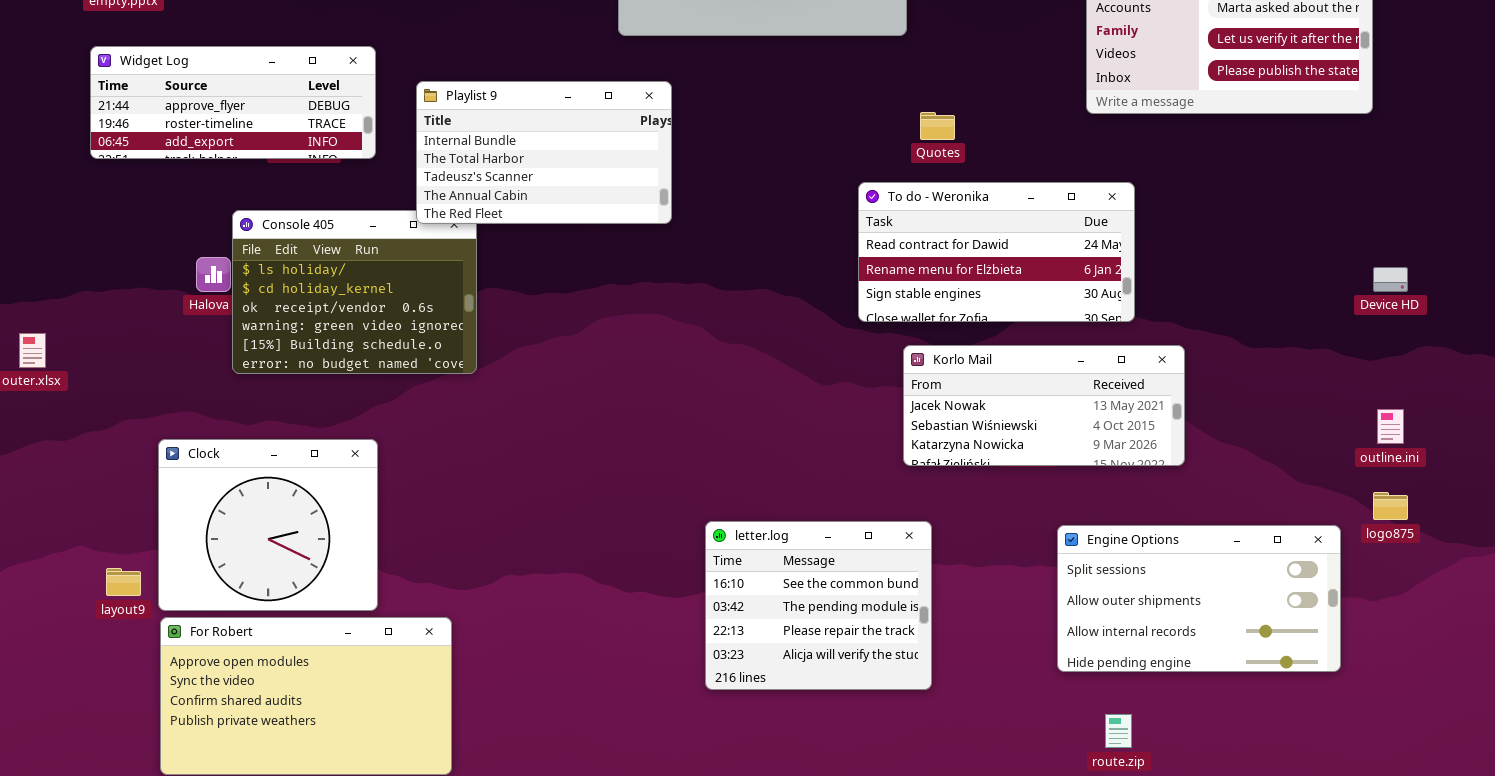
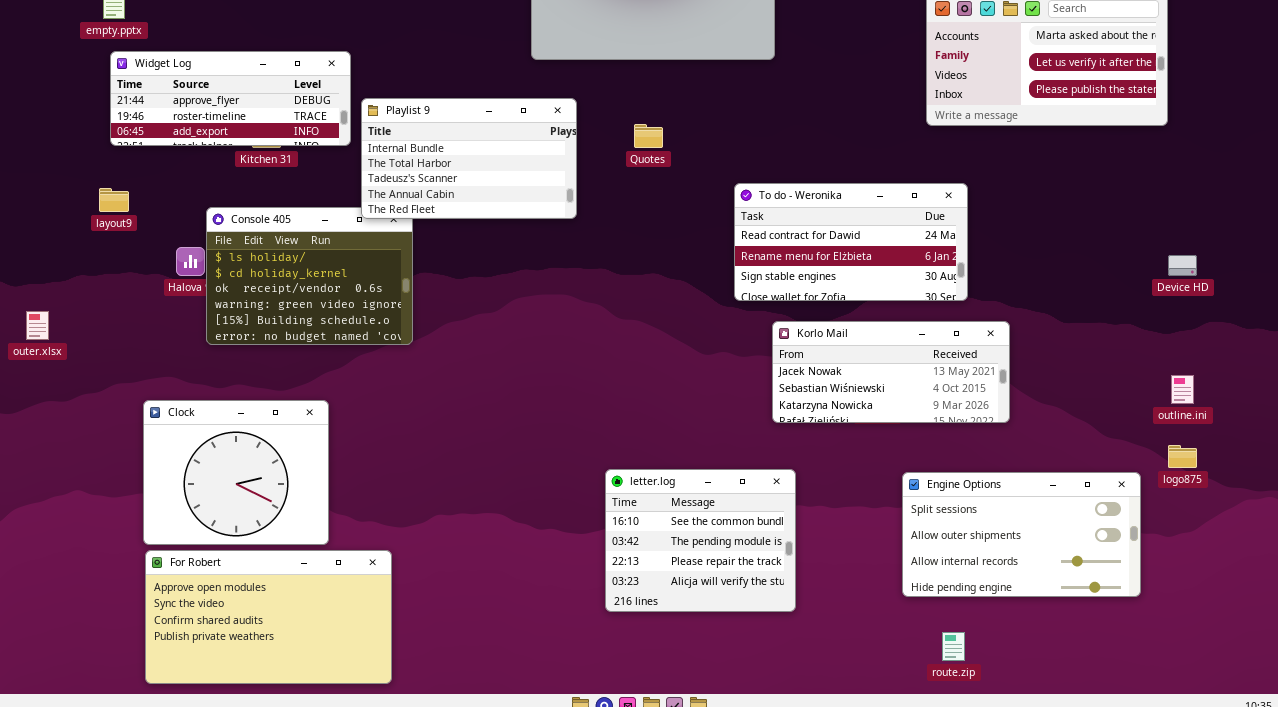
Widget Log: [90,46,376,159] -> [110,51,351,146], moved
Quotes: [920,112,955,140] -> [634,124,663,148], moved
layout9: [106,568,141,596] -> [99,188,129,212], moved

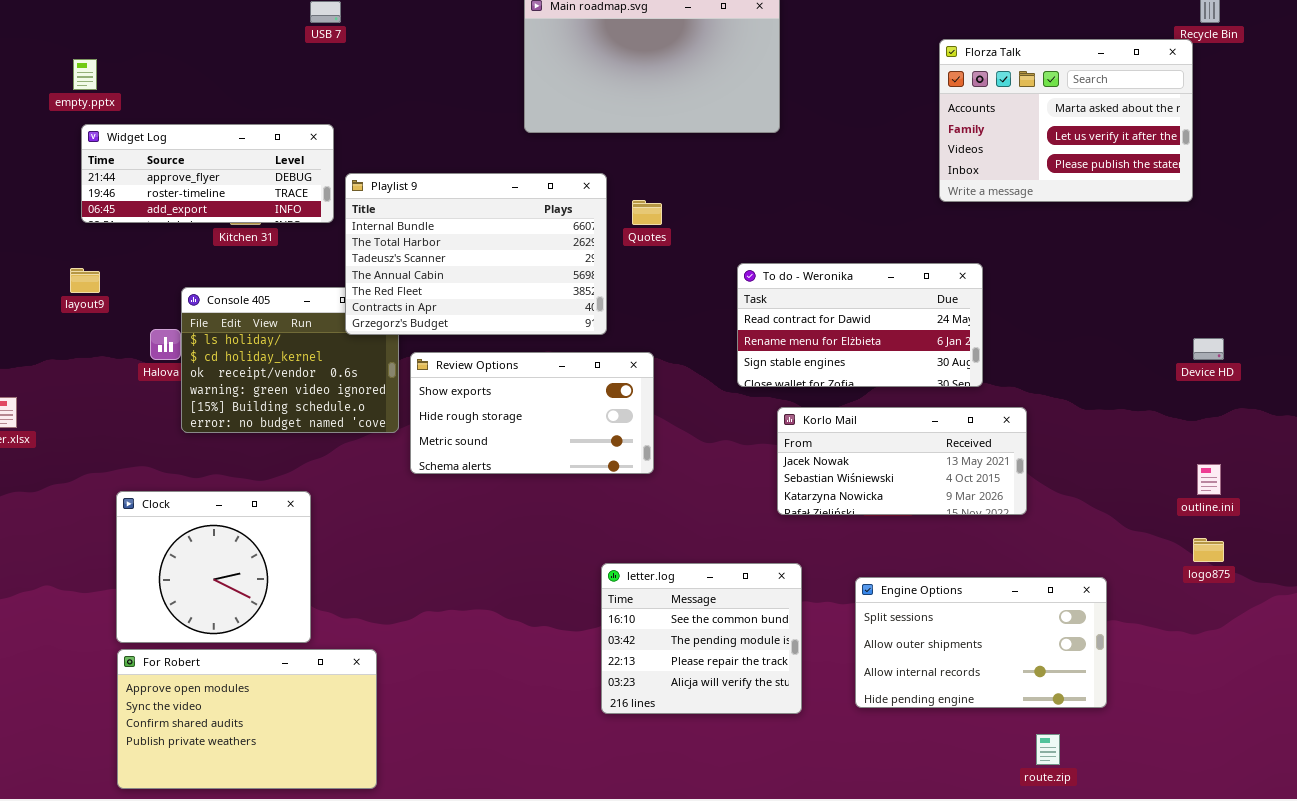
Playlist 9: [361,98,577,219] -> [345,173,607,335], resized
Review Options: none -> [410,352,654,474], opened
Engine Options: [902,472,1141,597] -> [855,577,1107,708], moved
route.zip: [942,632,965,661] -> [1036,734,1060,765], moved

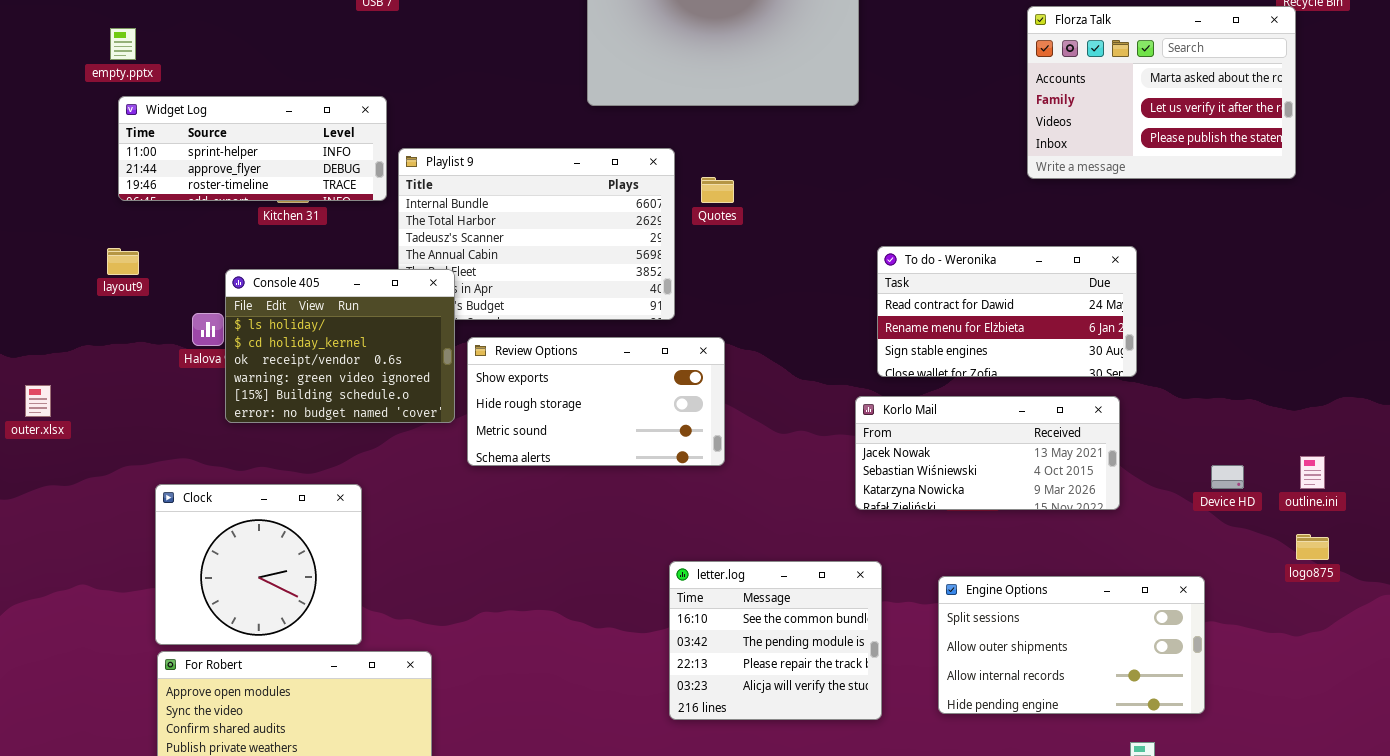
Widget Log: [81,124,334,223] -> [118,96,387,201], scrolled up 1 row
To do - Weronika: [737,263,983,387] -> [877,246,1137,377], moved
Console 405: [181,287,399,433] -> [225,269,455,423], raised
Device HD: [1193,338,1224,360] -> [1211,465,1244,489], moved

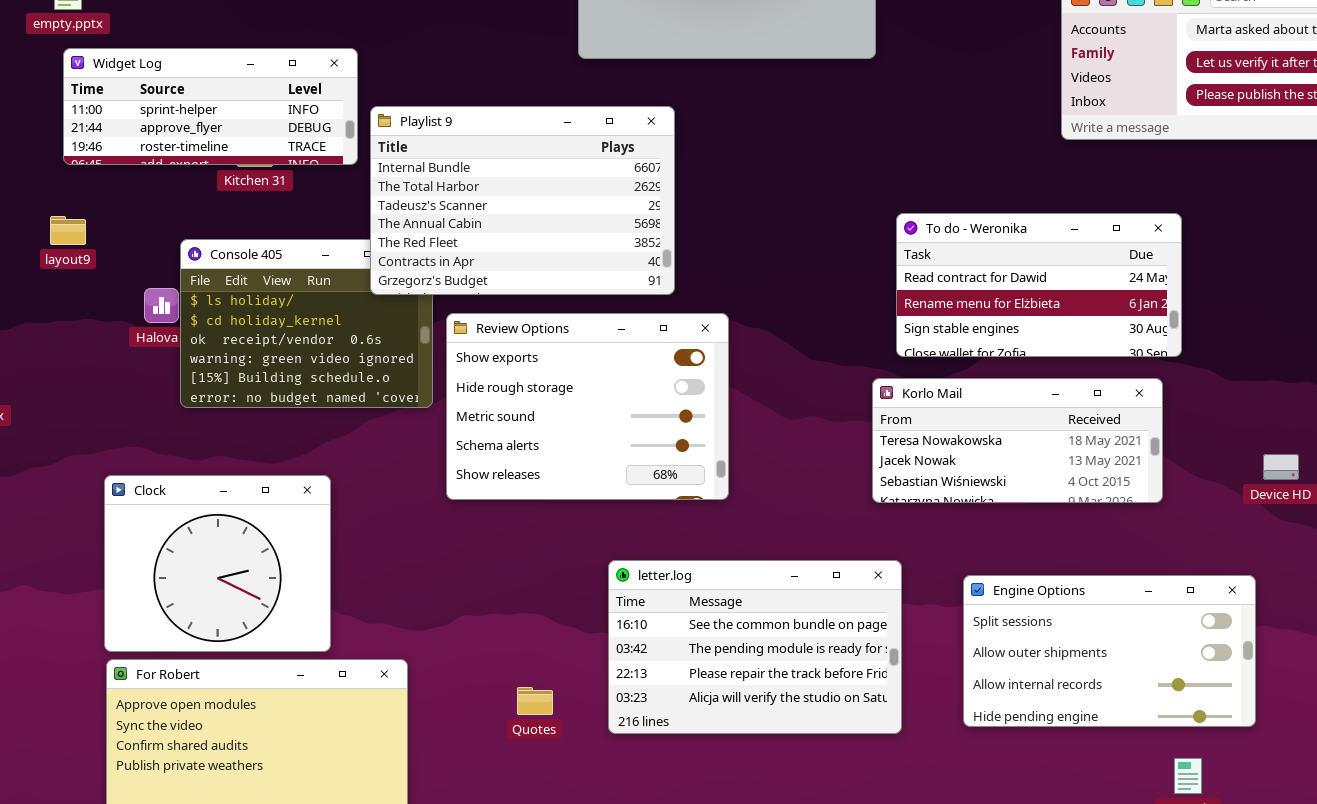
Playlist 9: [398,148,675,320] -> [370,106,675,295], raised
Quotes: [701,177,734,203] -> [517,687,553,715], moved
Review Options: [467,337,725,466] -> [446,313,729,500], resized
Korlo Mail: [855,396,1120,510] -> [872,378,1163,503], scrolled up 1 row
letter.log: [669,561,882,720] -> [608,560,902,734], resized

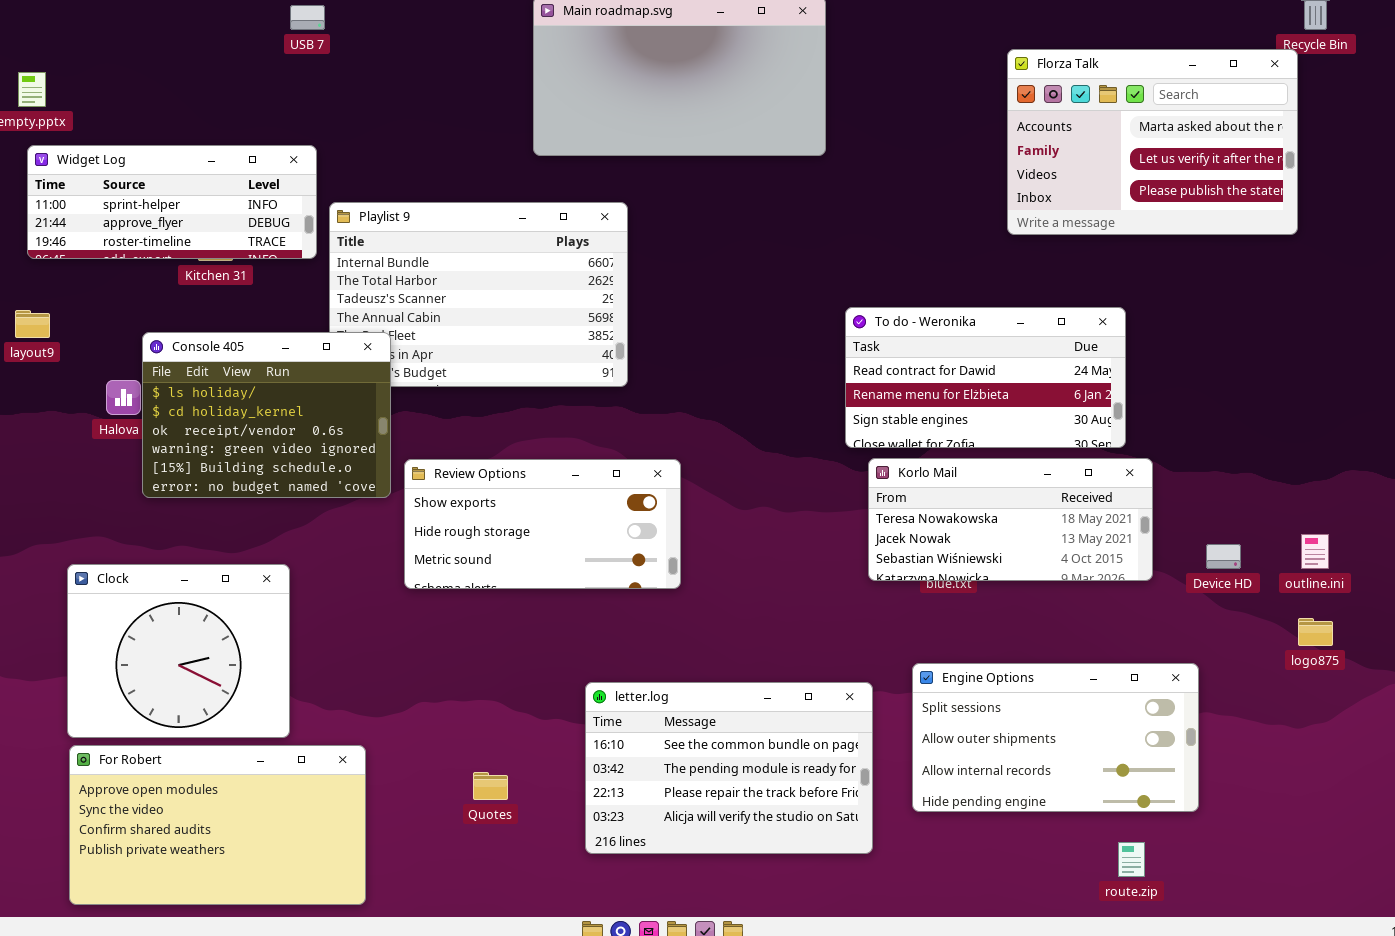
Console 405: [180,239,433,408] -> [142,332,391,498], raised
Review Options: [446,313,729,500] -> [404,459,681,589], resized
Korlo Mail: [872,378,1163,503] -> [868,458,1153,581], moved
letter.log: [608,560,902,734] -> [585,682,873,854], moved

